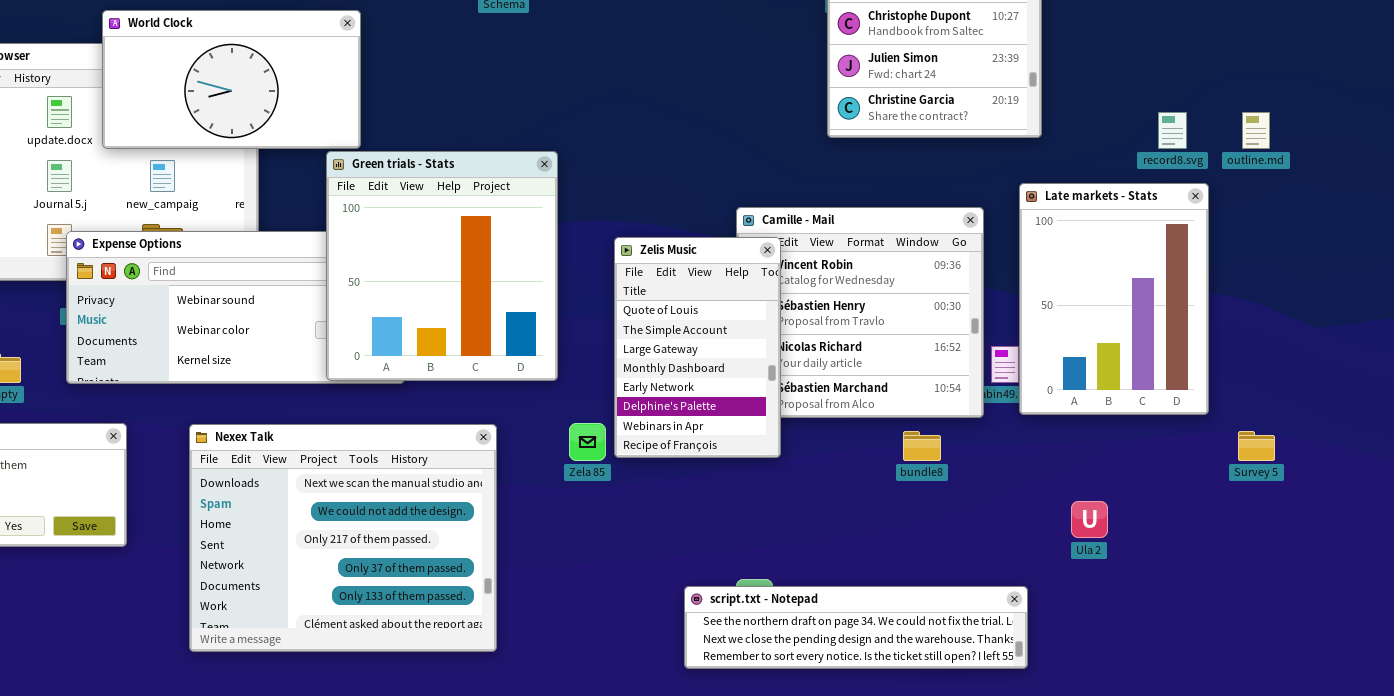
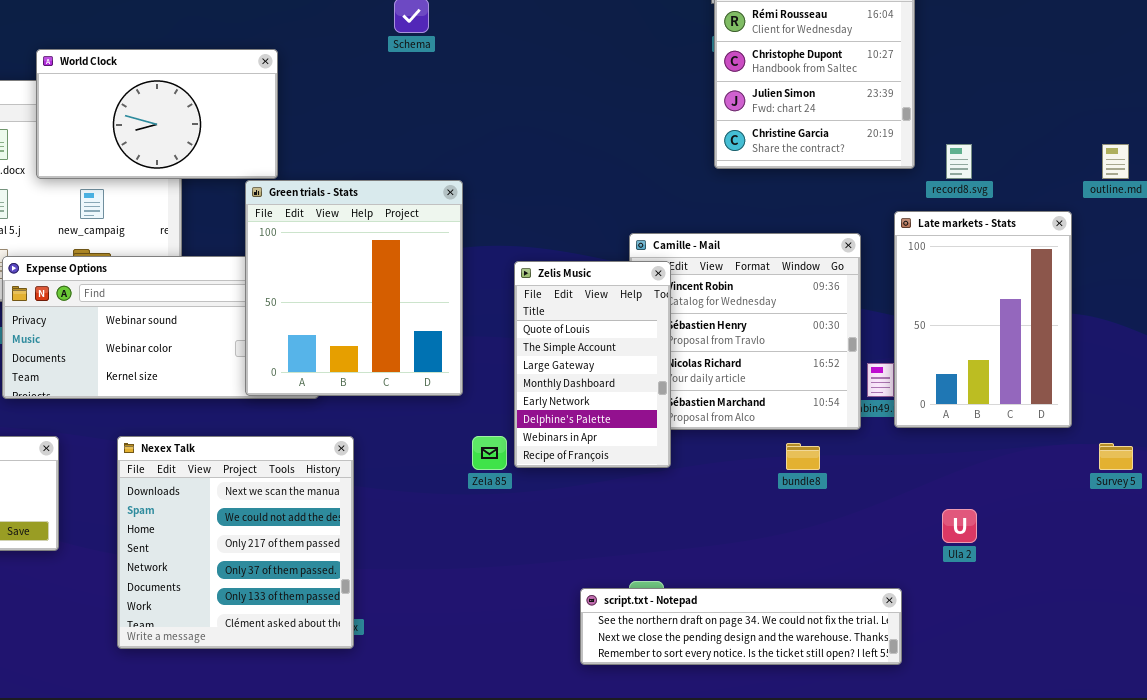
record8.svg: [1158,112,1187,149] -> [946,144,972,179], moved
Nexex Talk: [189,424,497,652] -> [117,436,354,649], resized

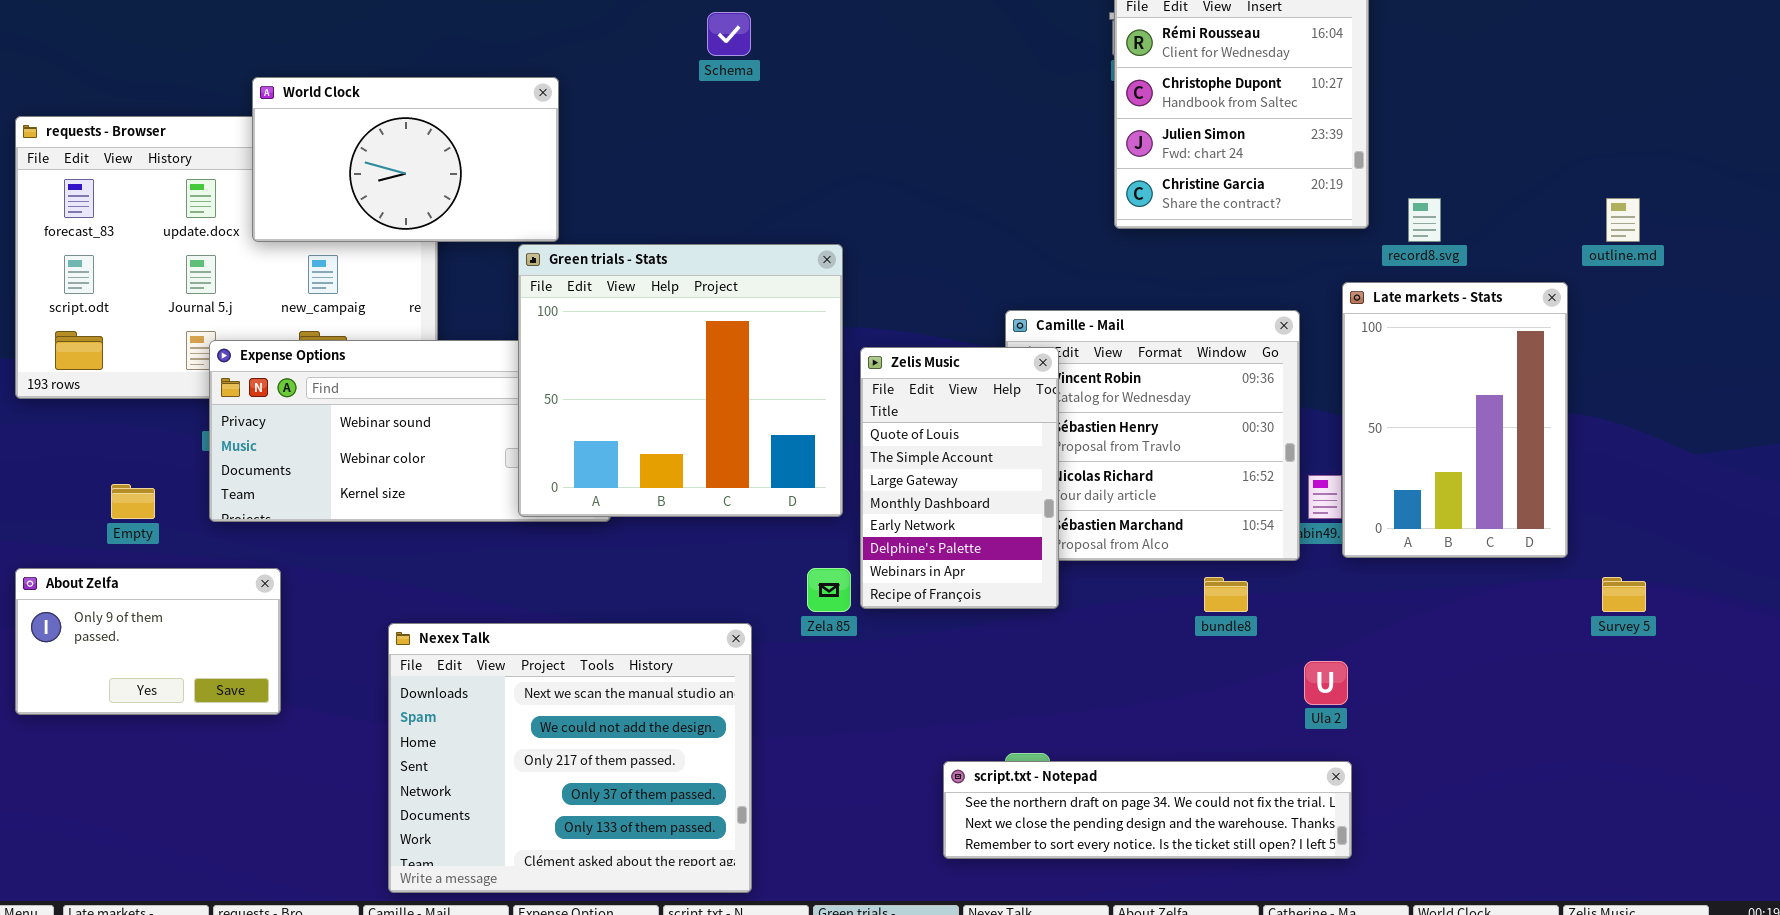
Green trials - Stats: [245,180,463,396] -> [518,244,843,517], resized
Nexex Talk: [117,436,354,649] -> [388,623,752,893], moved, resized
Ula 2: [942,509,977,543] -> [1304,661,1348,705], moved

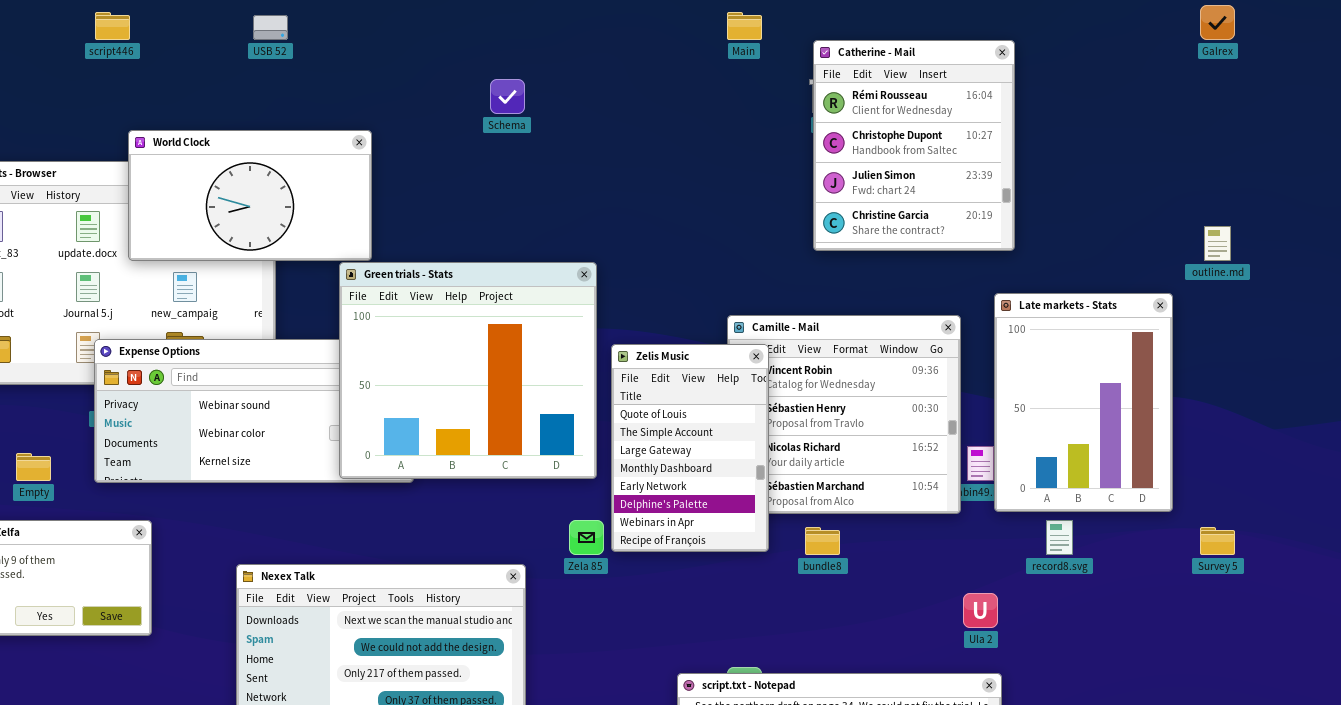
record8.svg: [1408,198,1441,242] -> [1046,520,1073,555], moved
bundle8: [1204,577,1248,612] -> [805,527,840,555], moved

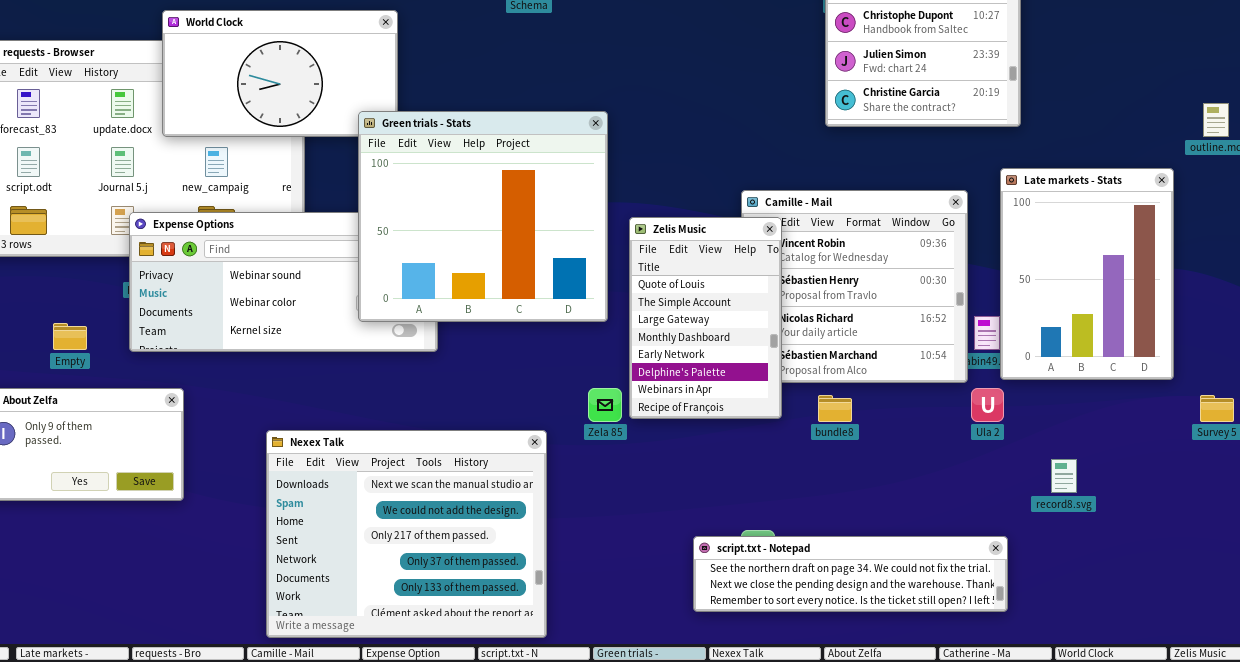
Green trials - Stats: [339,262,597,479] -> [358,111,608,322], moved
record8.svg: [1046,520,1073,555] -> [1051,459,1077,493], moved
Ula 2: [963,593,998,628] -> [971,388,1004,422], moved

